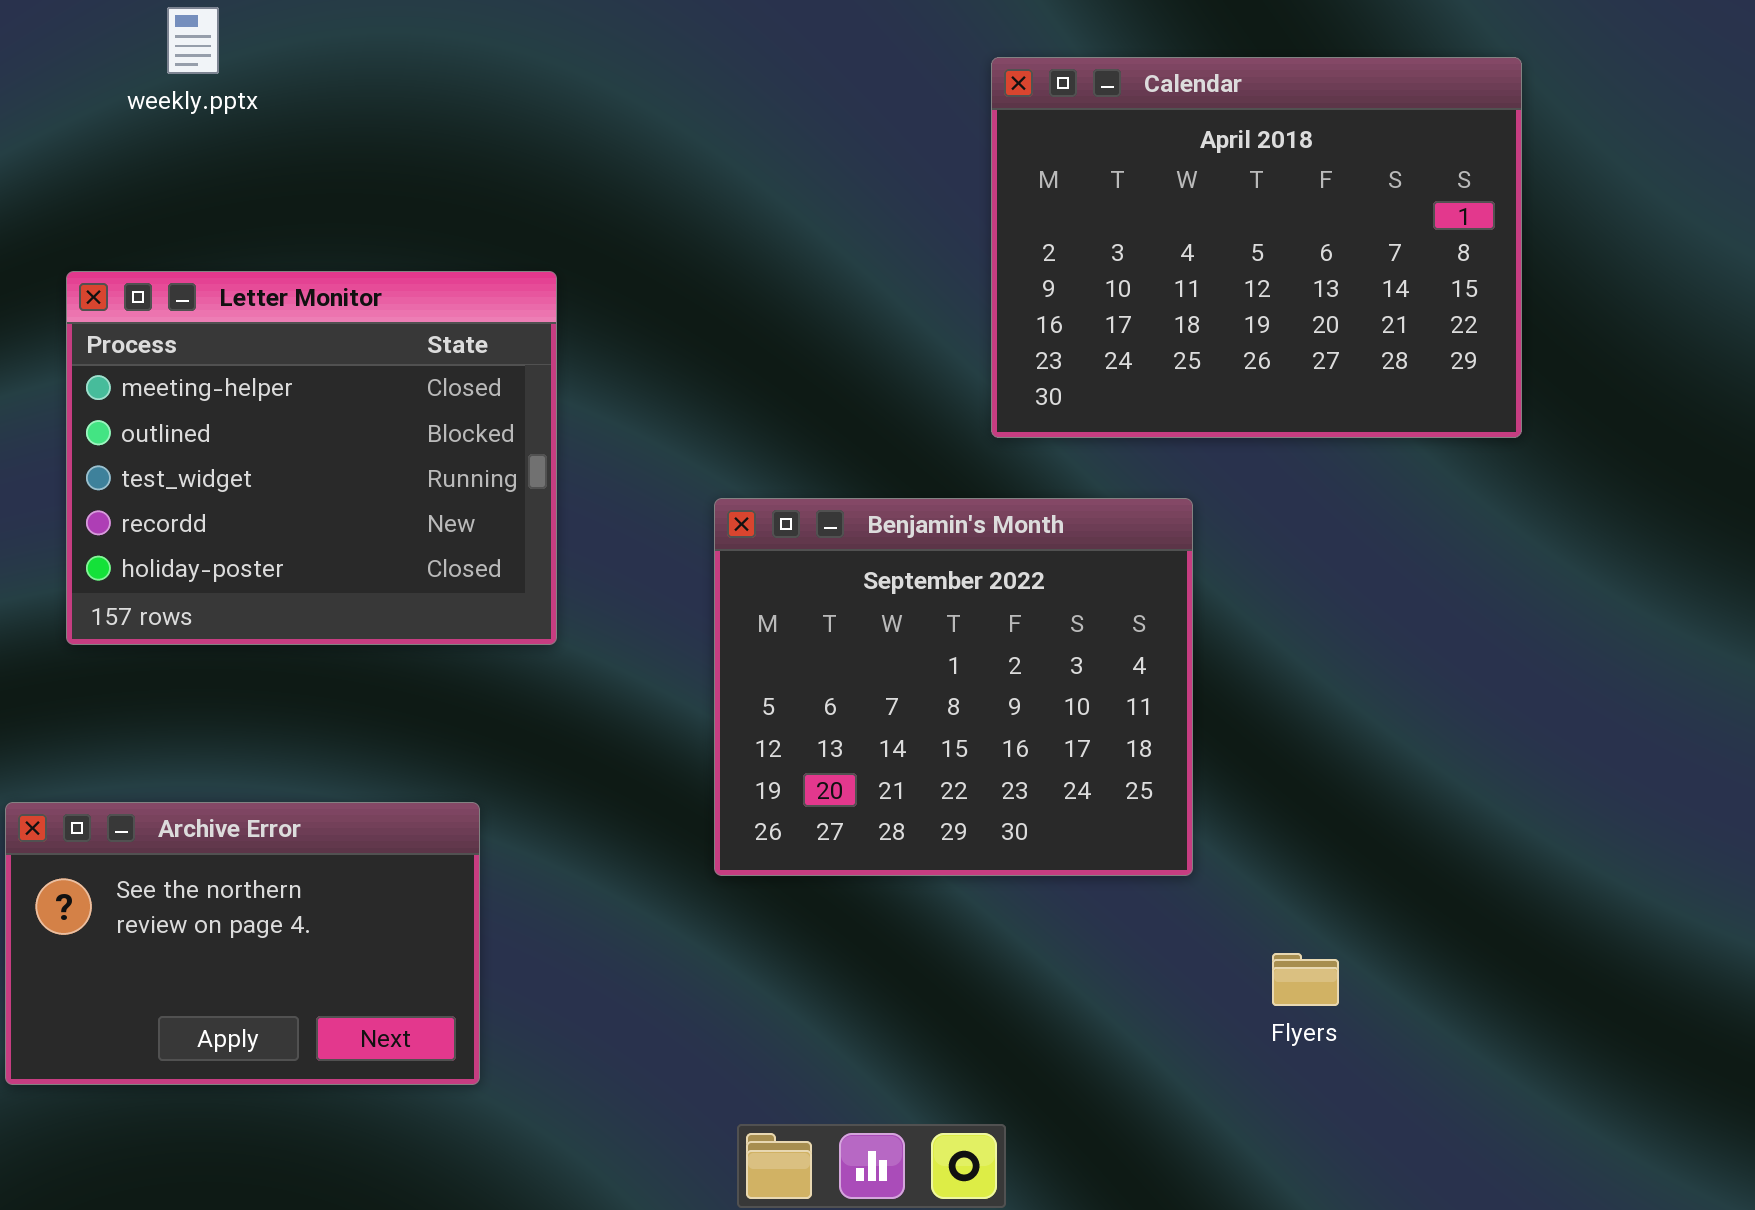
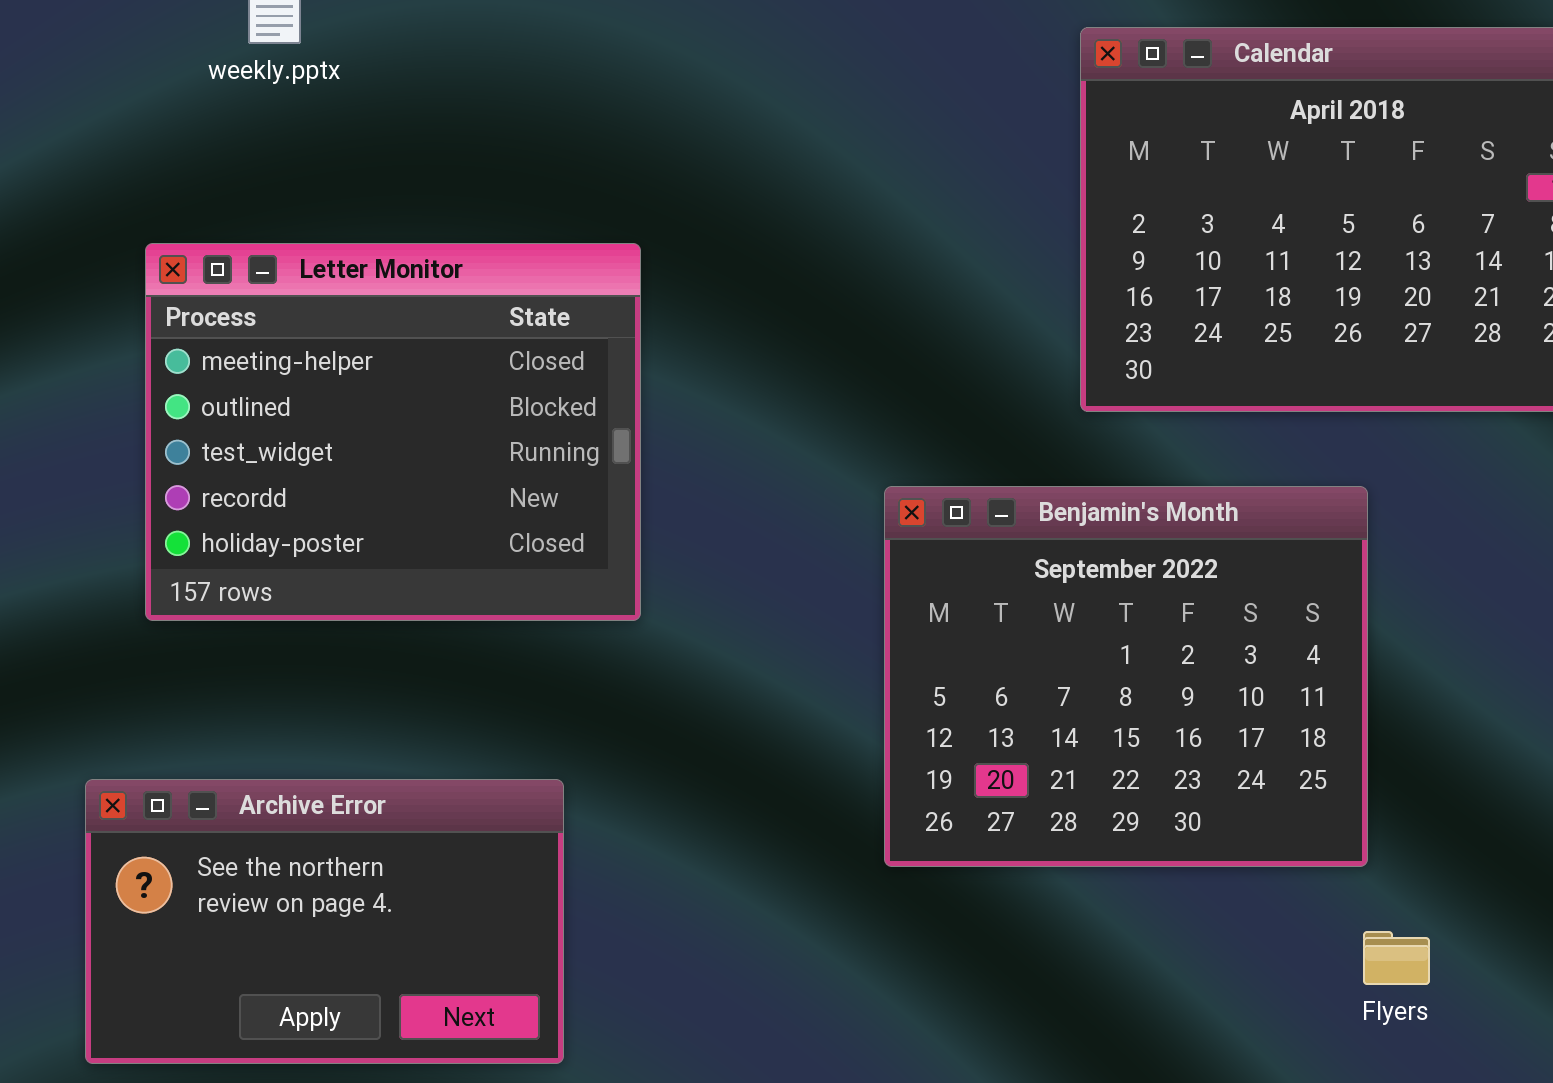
Benjamin's Month: [714,498,1193,876] -> [884,486,1368,867], moved

